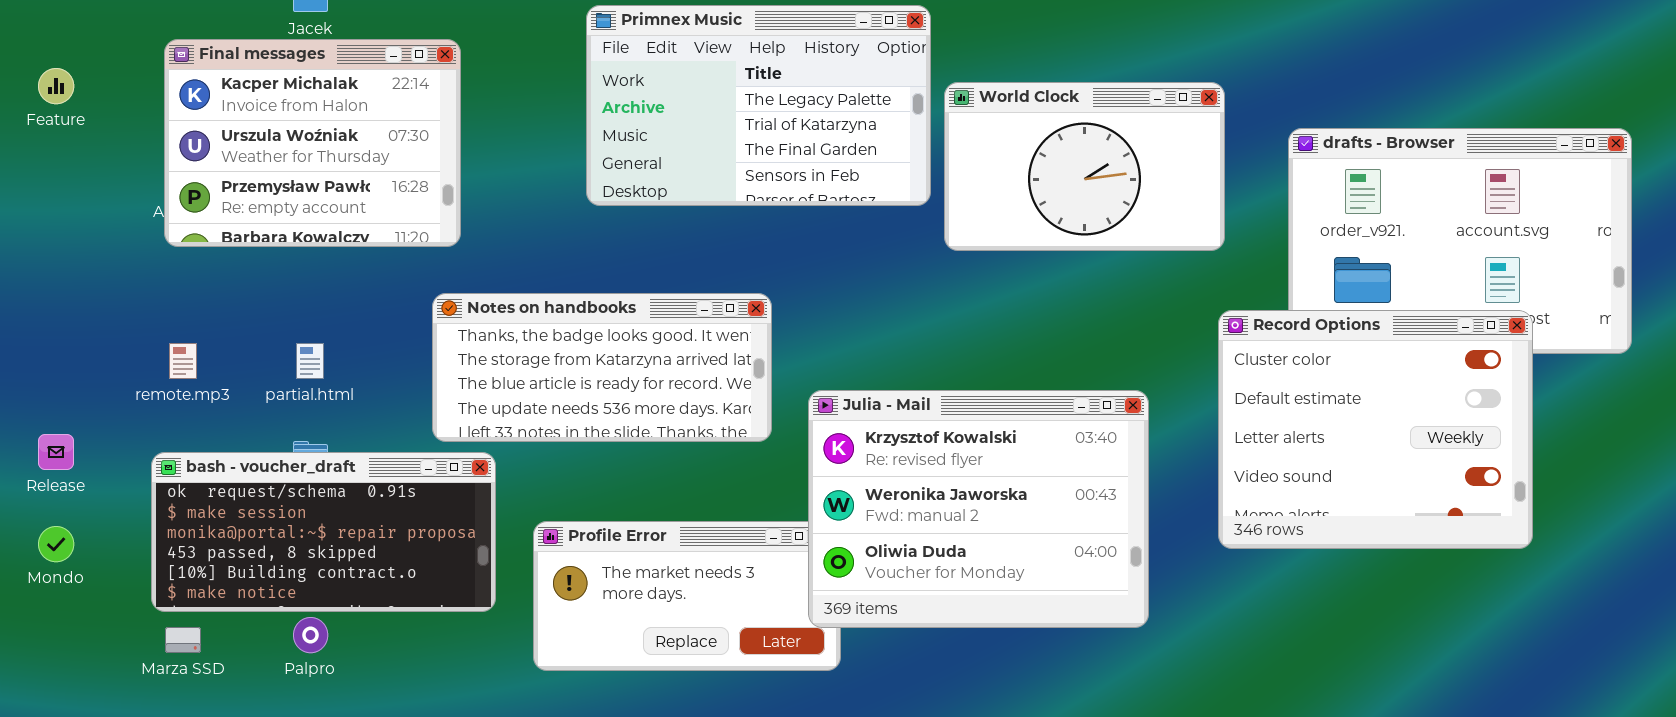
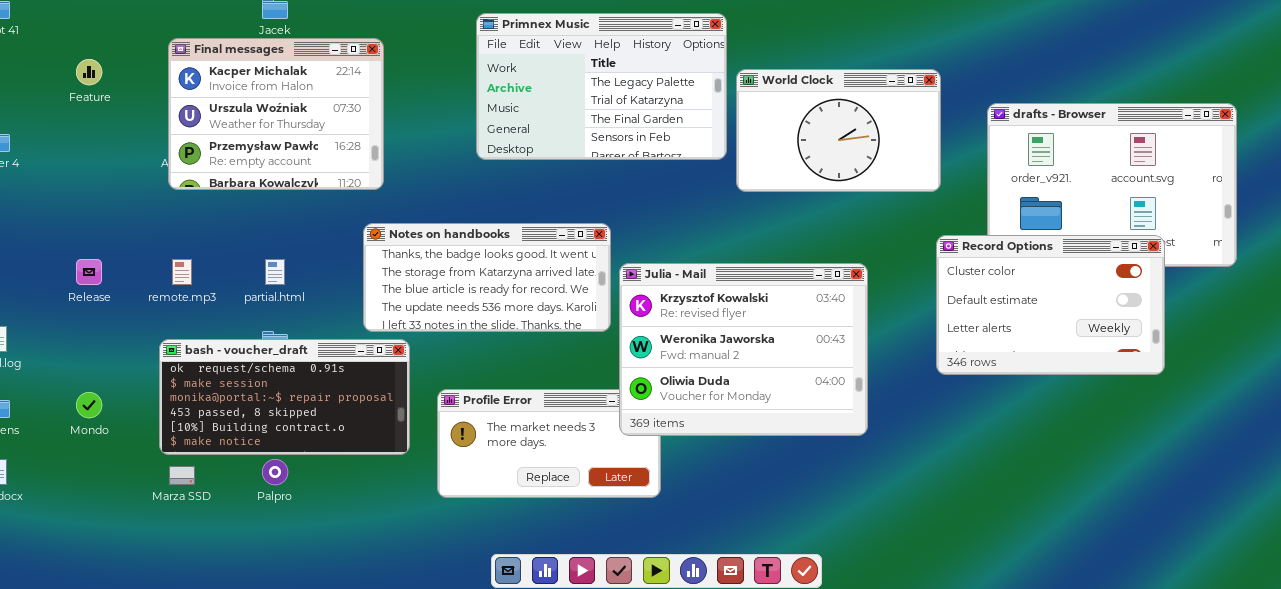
Record Options: [1218,310,1533,549] -> [936,235,1165,375], resized
Julia - Mail: [808,390,1149,628] -> [619,263,868,436], moved
Release: [38,434,74,470] -> [76,259,102,285], moved

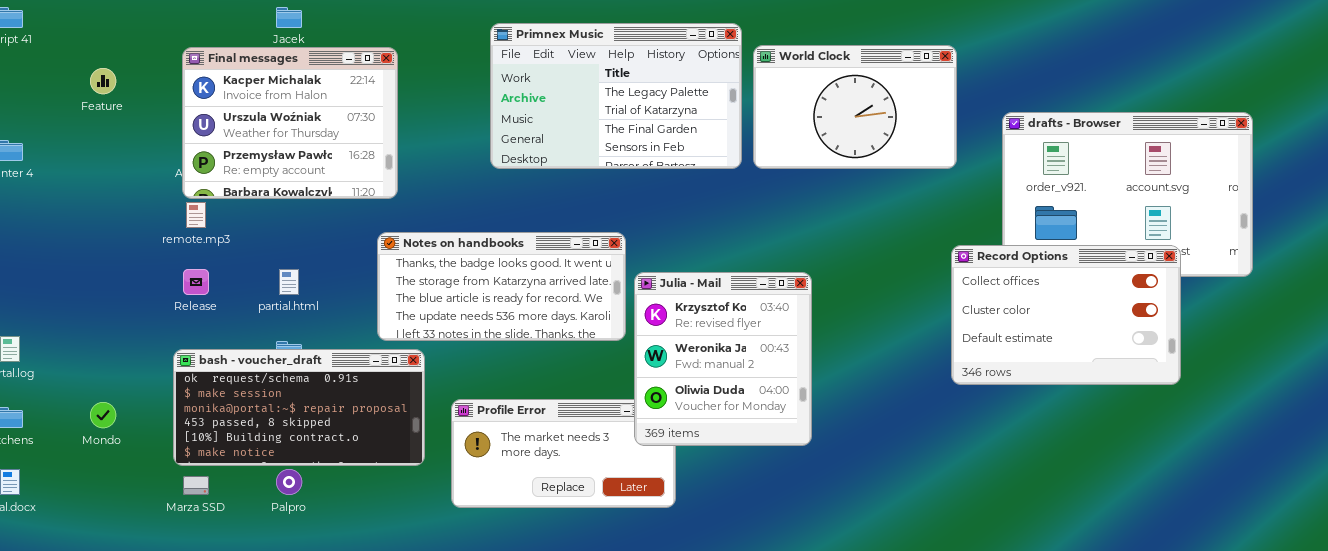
World Clock: [736,69,941,192] -> [753,45,957,169], moved
Record Options: [936,235,1165,375] -> [951,245,1181,385], scrolled up 1 row
Release: [76,259,102,285] -> [183,269,209,295], moved
remote.mp3: [172,259,192,285] -> [186,202,206,228], moved
Julia - Mail: [619,263,868,436] -> [634,272,812,446], resized

